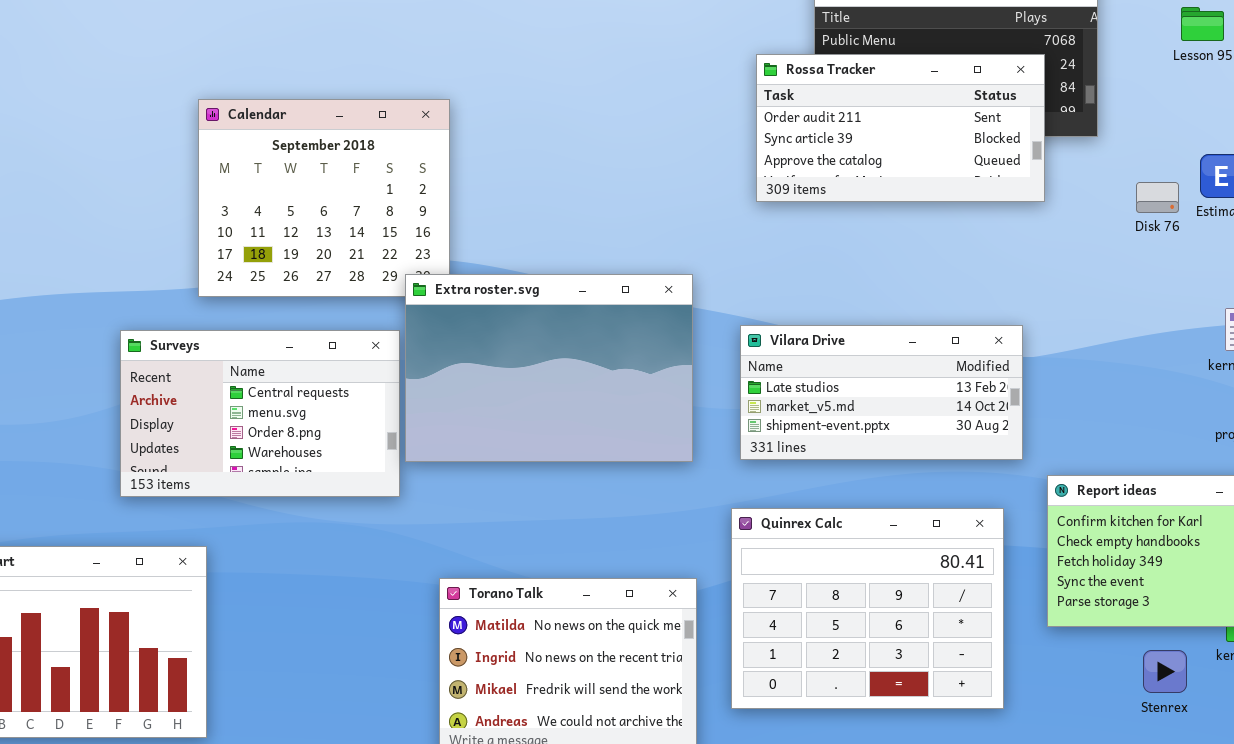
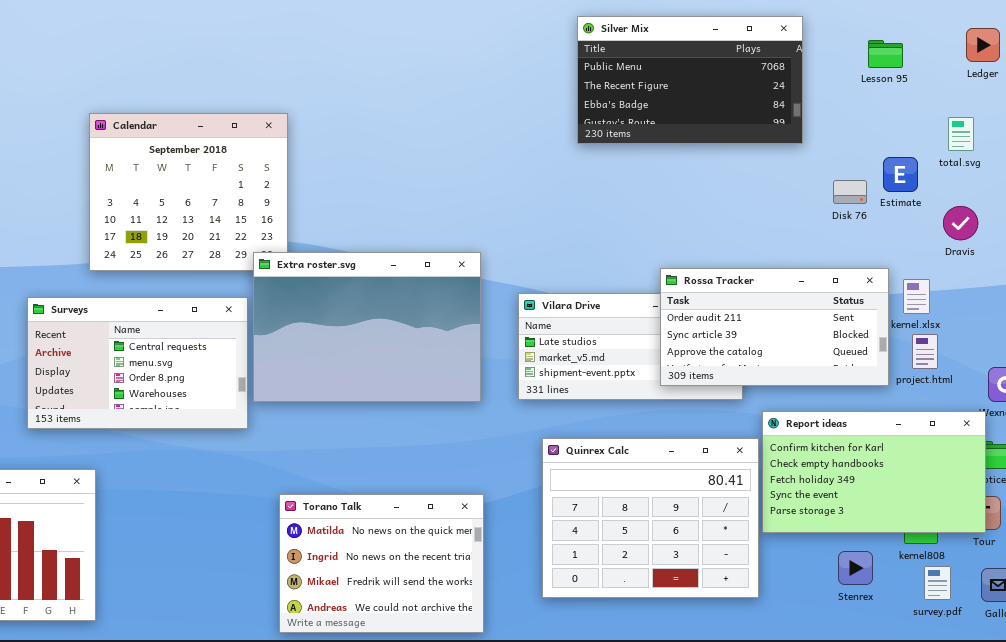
Rossa Tracker: [756,54,1045,202] -> [660,268,889,386], moved
Quinrex Calc: [731,508,1004,709] -> [542,438,759,598], moved

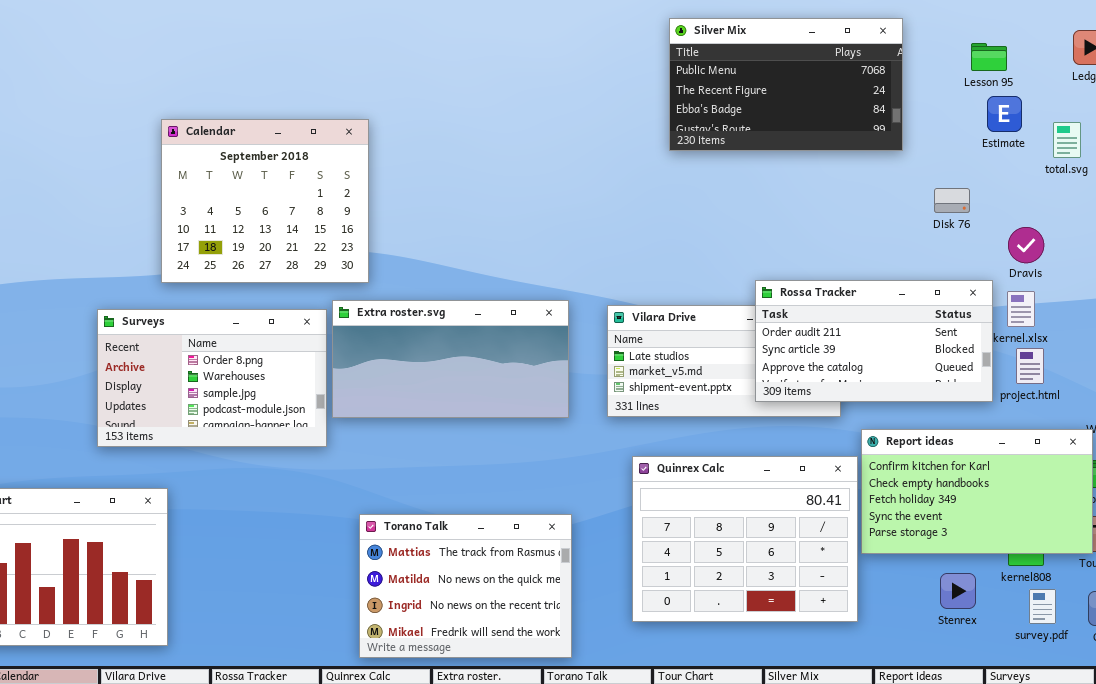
Estimate: [883,157,918,192] -> [987,96,1022,132], moved
Dravis: [943,206,978,240] -> [1008,227,1044,263], moved
Extra roster.svg: [253,252,481,402] -> [332,300,569,418], resized
Surveys: [27,297,248,429] -> [97,309,327,447], scrolled down 2 rows
Torano Talk: [279,494,484,633] -> [359,514,572,658], scrolled up 1 row

